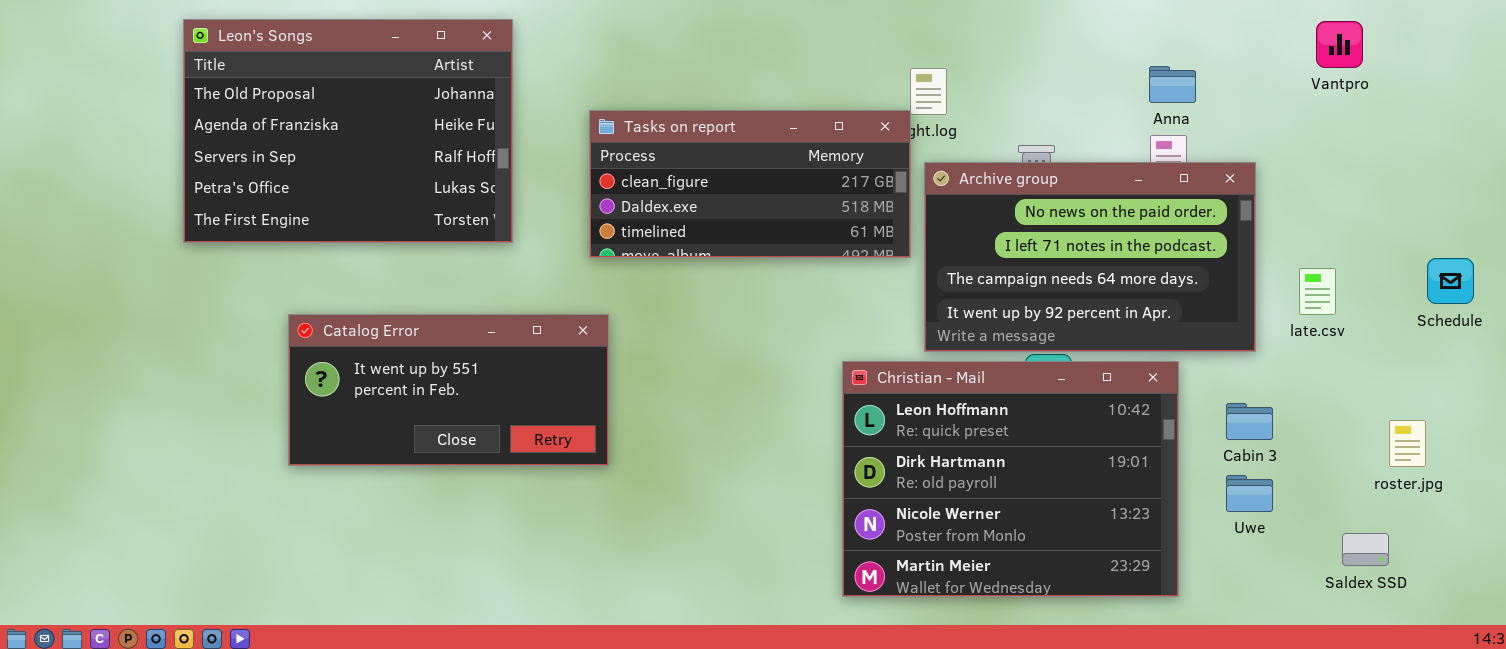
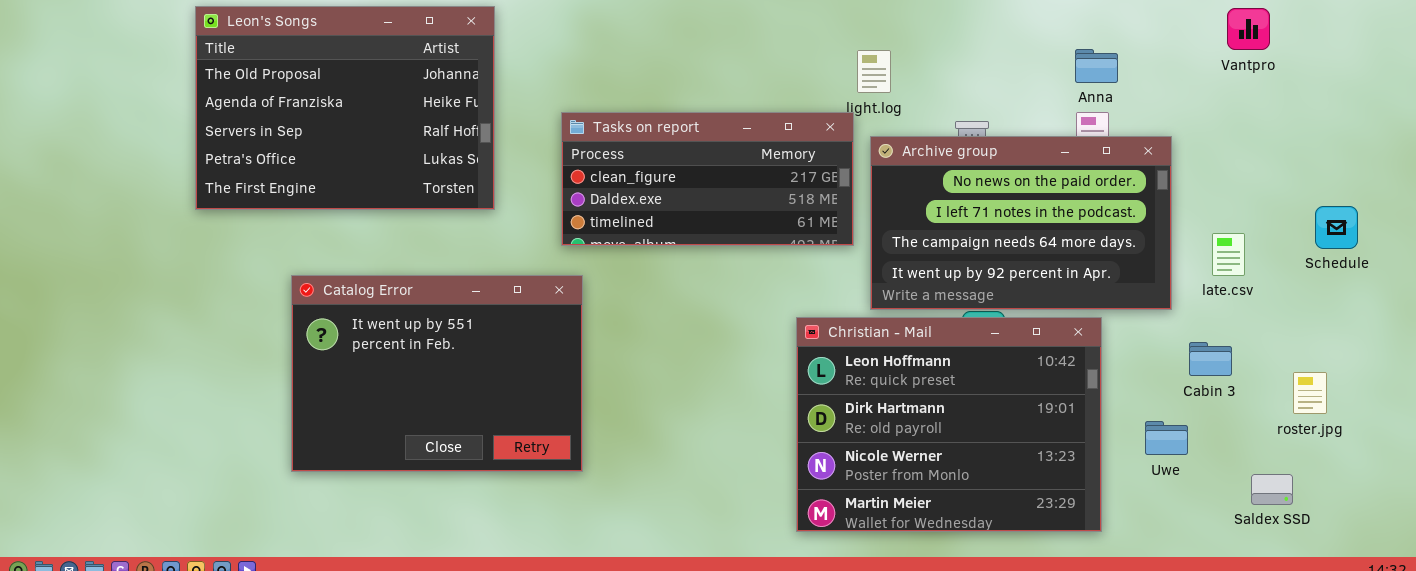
Tasks on report: [589,110,911,258] -> [561,112,854,246], moved
Schedule: [1427,258,1474,304] -> [1315,206,1358,249], moved
Catalog Error: [288,314,609,466] -> [291,275,583,472], resized
Cabin 3: [1226,403,1273,440] -> [1189,342,1232,376], moved

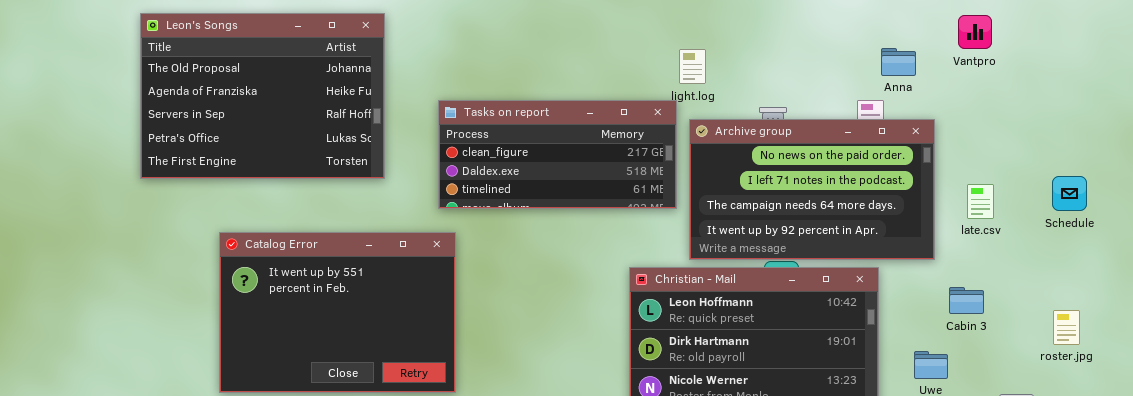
Vantpro: [1227,8,1270,50] -> [958,15,992,49], moved
Anna: [1075,49,1118,83] -> [881,48,916,76], moved
late.csv: [1212,233,1245,276] -> [967,184,994,219], moved
roster.jpg: [1293,372,1327,414] -> [1053,310,1080,345], moved

